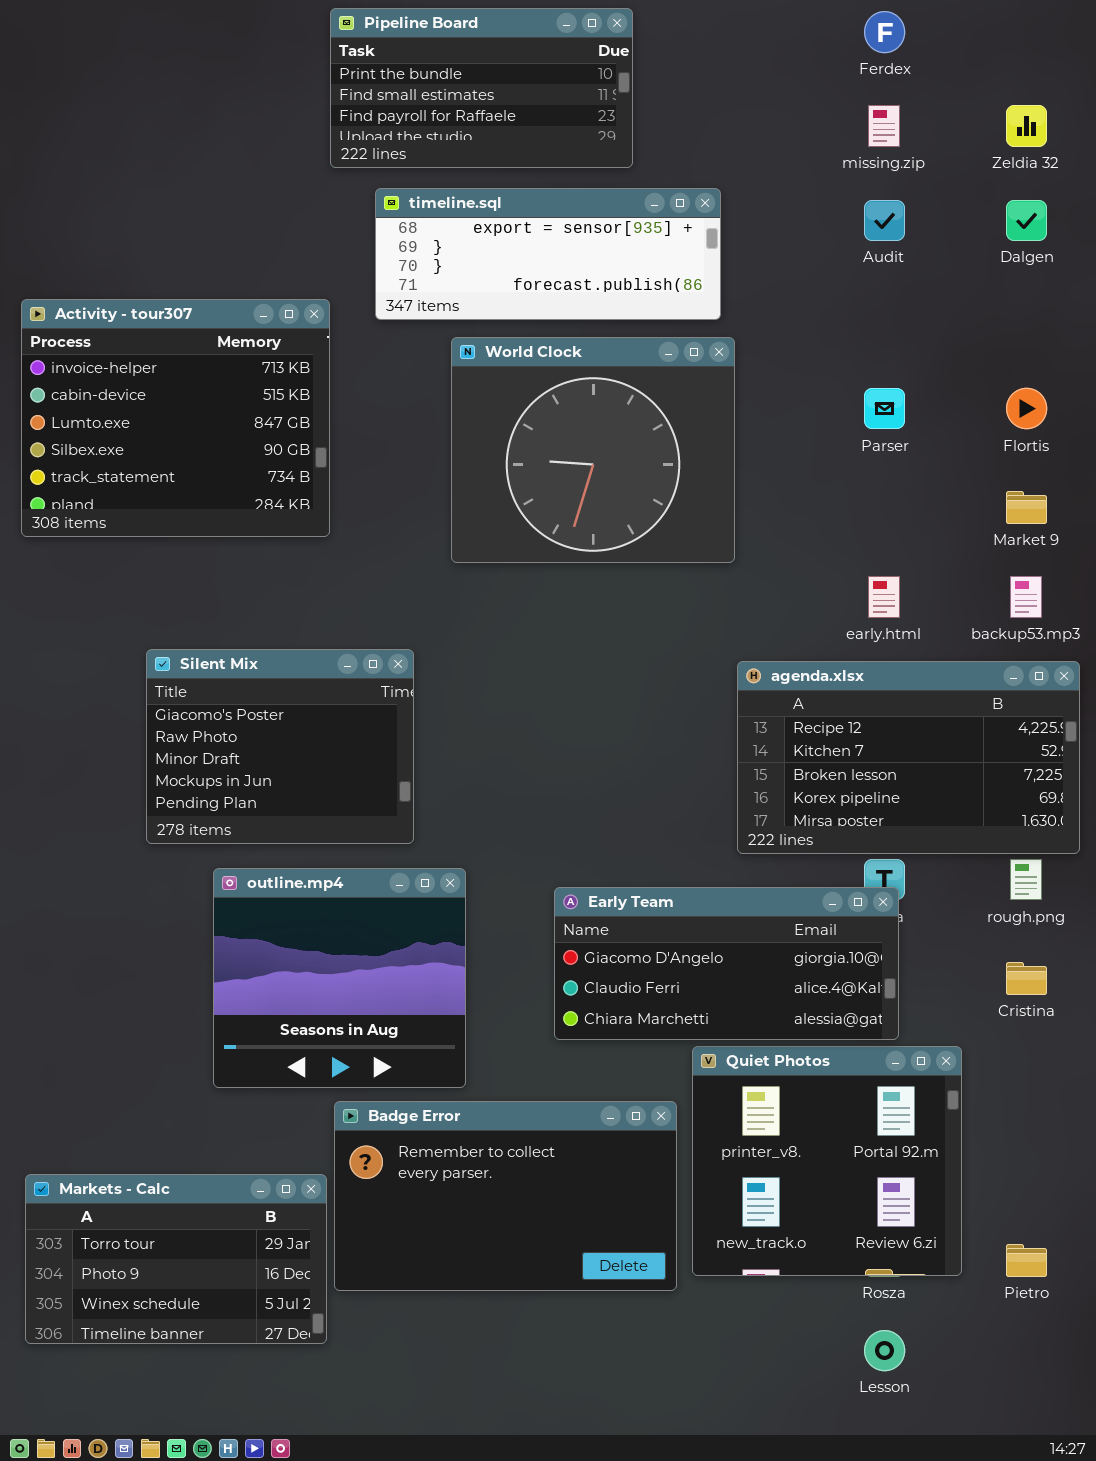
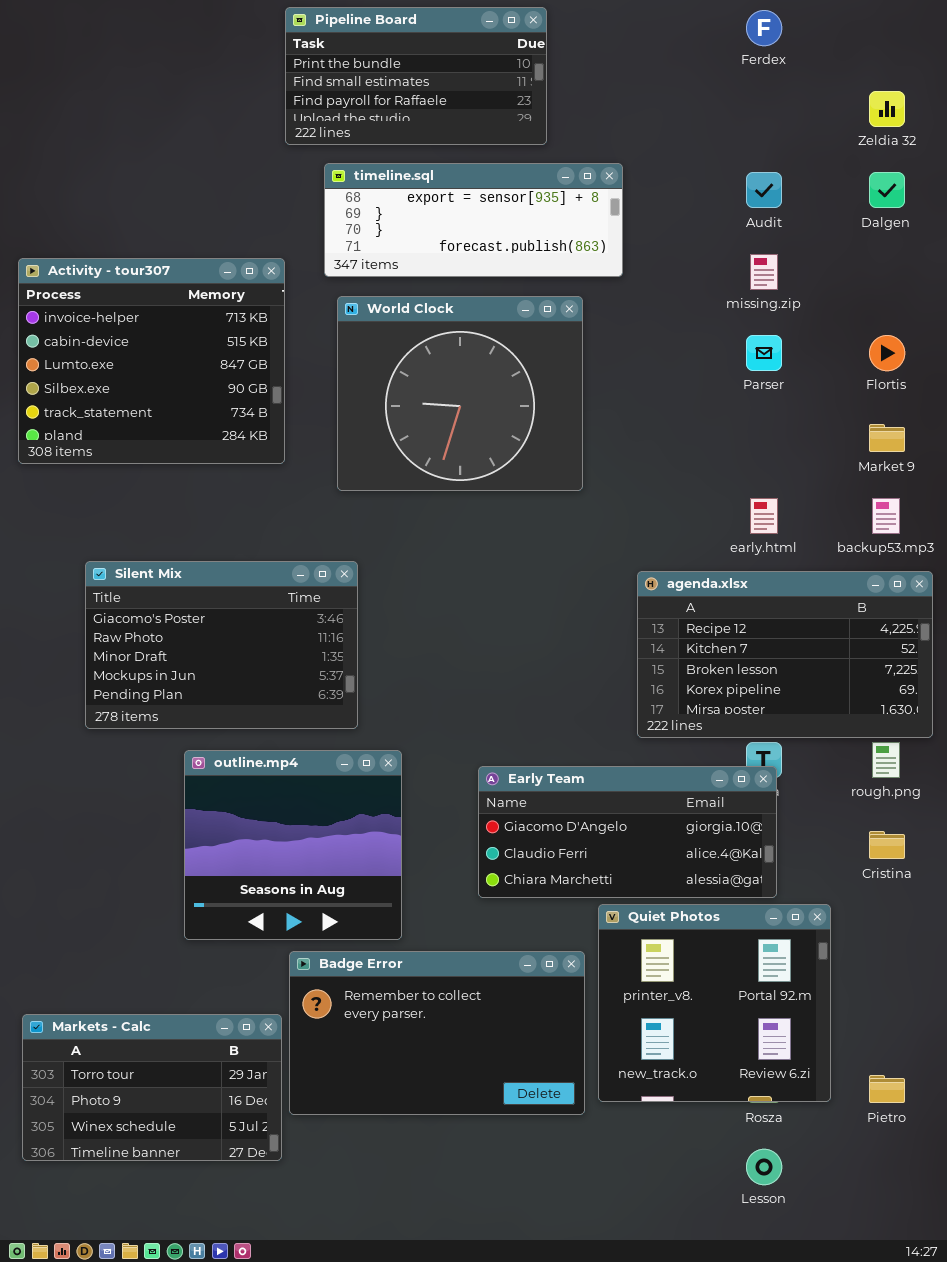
missing.zip: [868,105,900,147] -> [750,254,778,290], moved
World Clock: [451,337,735,563] -> [337,296,583,491], moved
Silent Mix: [146,649,414,844] -> [85,561,358,729], resized

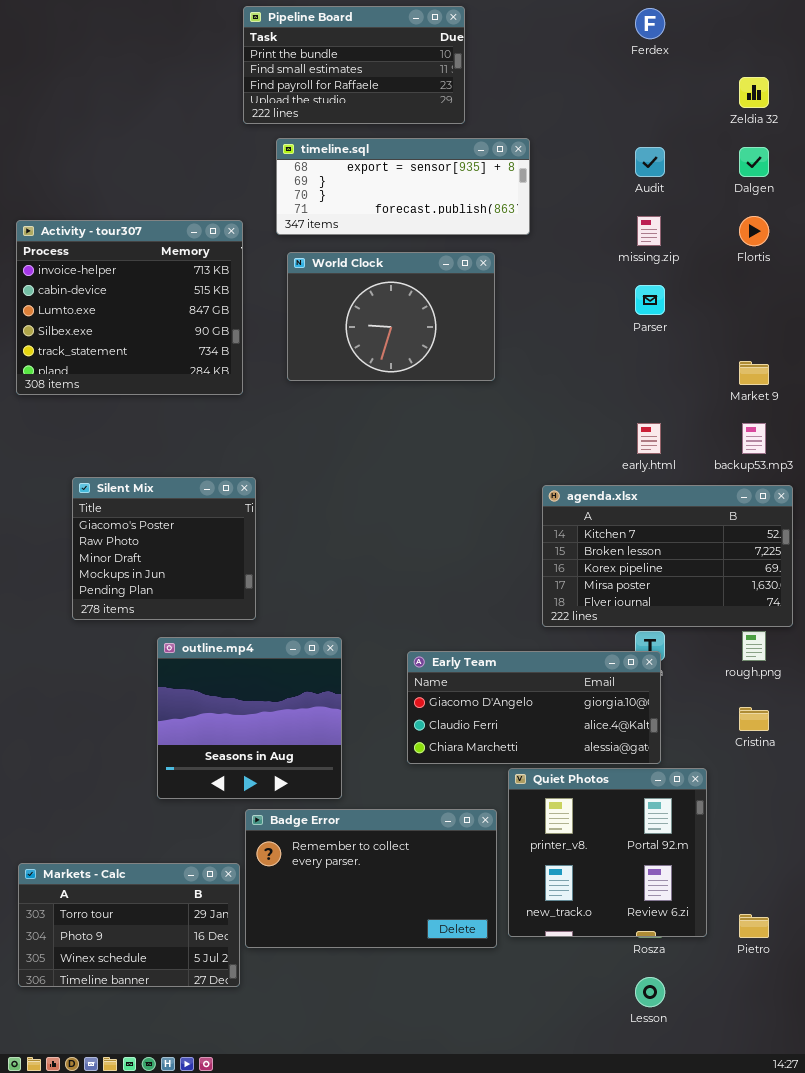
World Clock: [337,296,583,491] -> [287,252,495,381], resized
Flortis: [869,335,905,371] -> [739,216,769,246], moved
Silent Mix: [85,561,358,729] -> [72,477,256,620], resized
agenda.xlsx: [637,571,933,738] -> [542,485,793,627], scrolled down 1 row

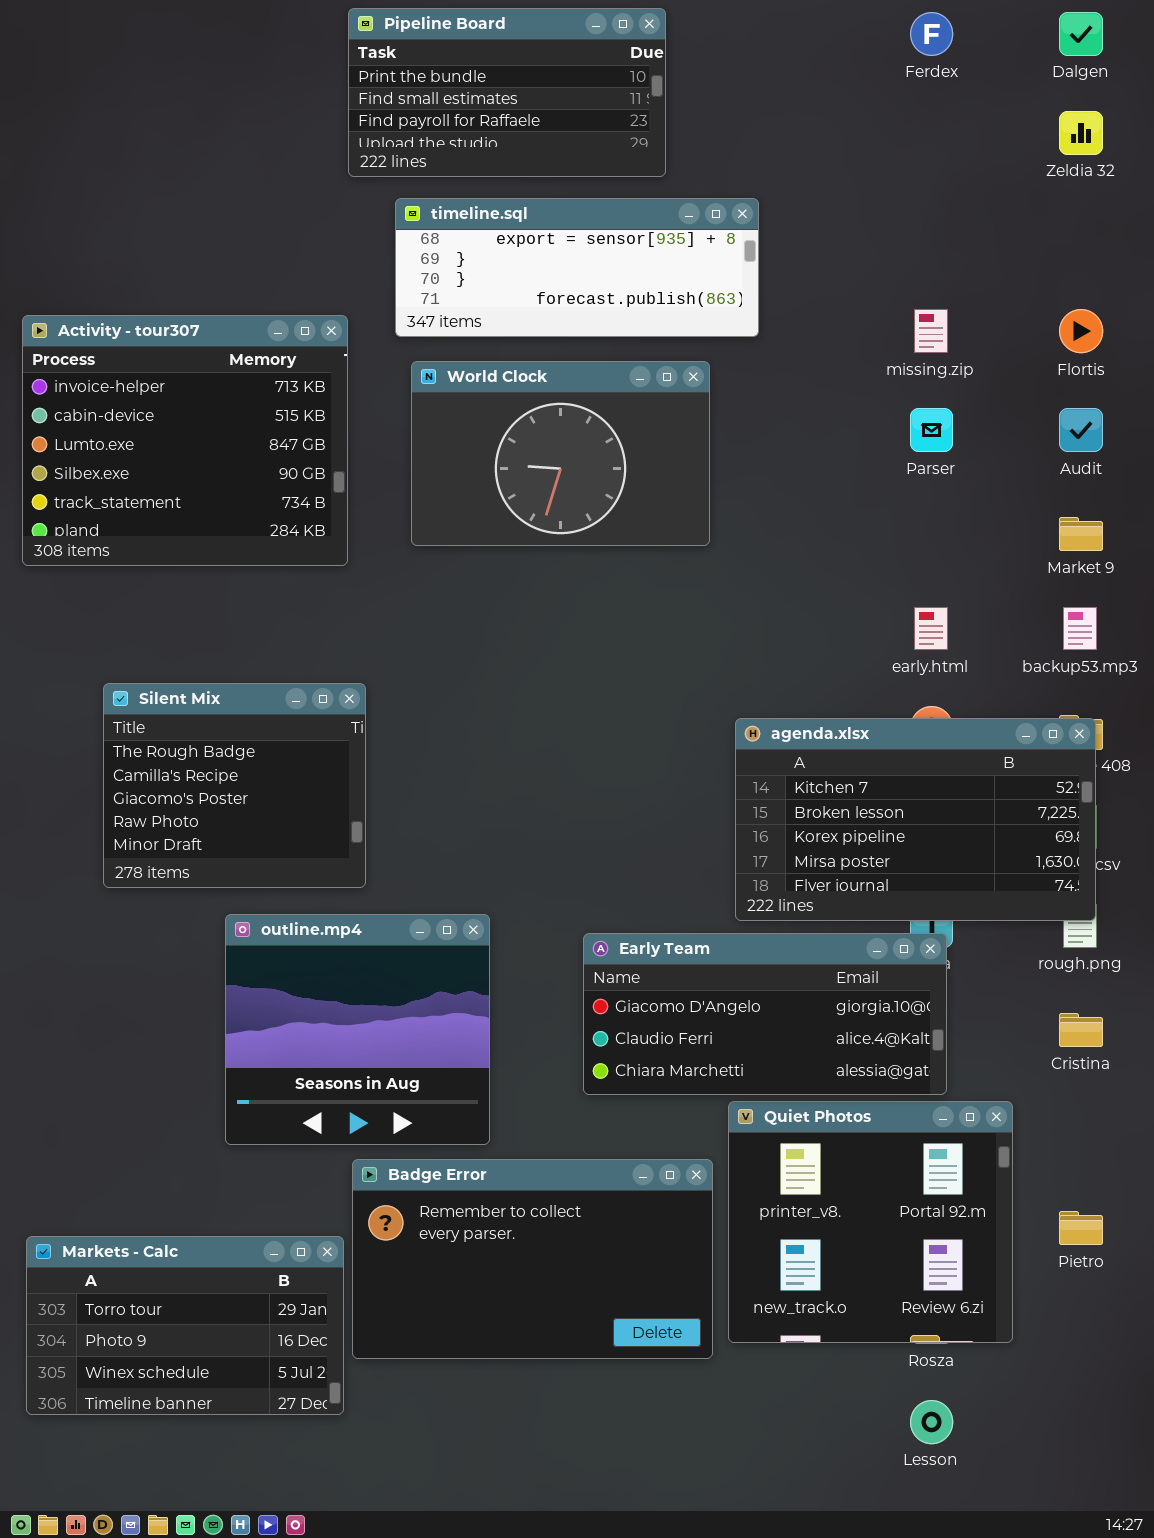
Audit: [635,147,665,177] -> [1059,408,1103,452], moved
Dalgen: [739,147,769,177] -> [1059,12,1103,56], moved
Silent Mix: [72,477,256,620] -> [103,683,366,888], scrolled up 2 rows
agenda.xlsx: [542,485,793,627] -> [735,718,1096,921], moved
Pietro: [739,914,769,938] -> [1059,1211,1103,1245], moved

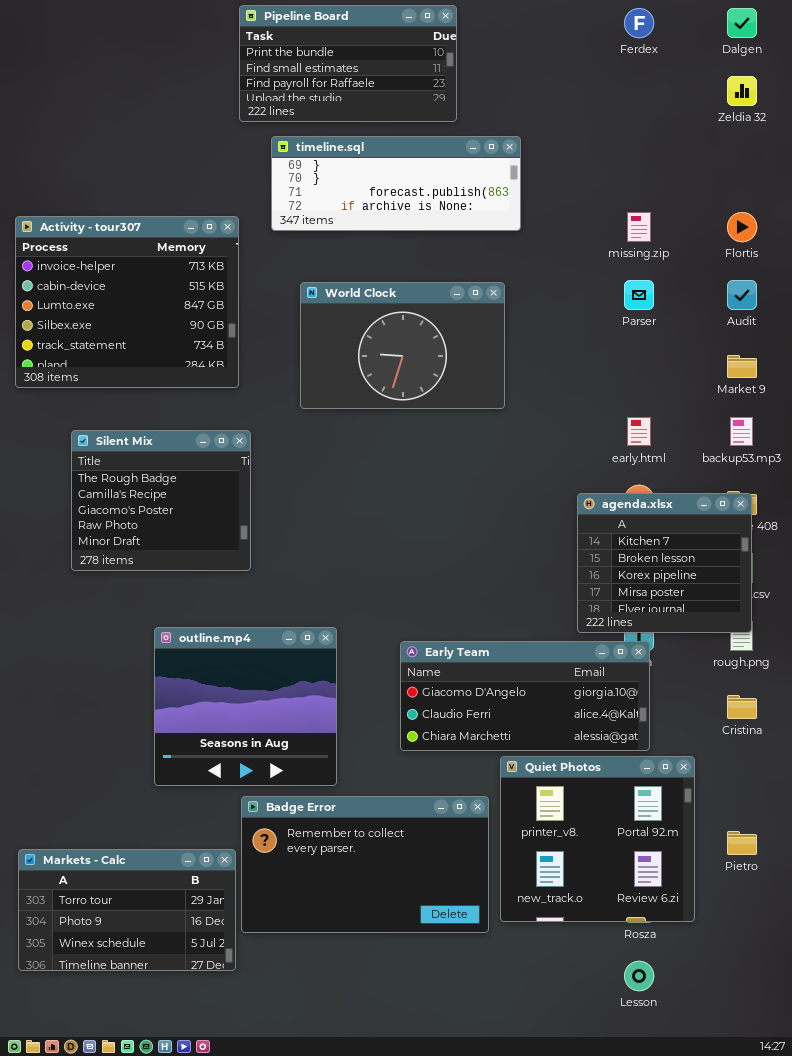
timeline.sql: [395,198,759,337] -> [271,136,521,231], scrolled down 1 row
World Clock: [411,361,710,546] -> [300,282,505,409], moved
Silent Mix: [103,683,366,888] -> [71,430,251,571], moved
agenda.xlsx: [735,718,1096,921] -> [577,493,752,633], resized

